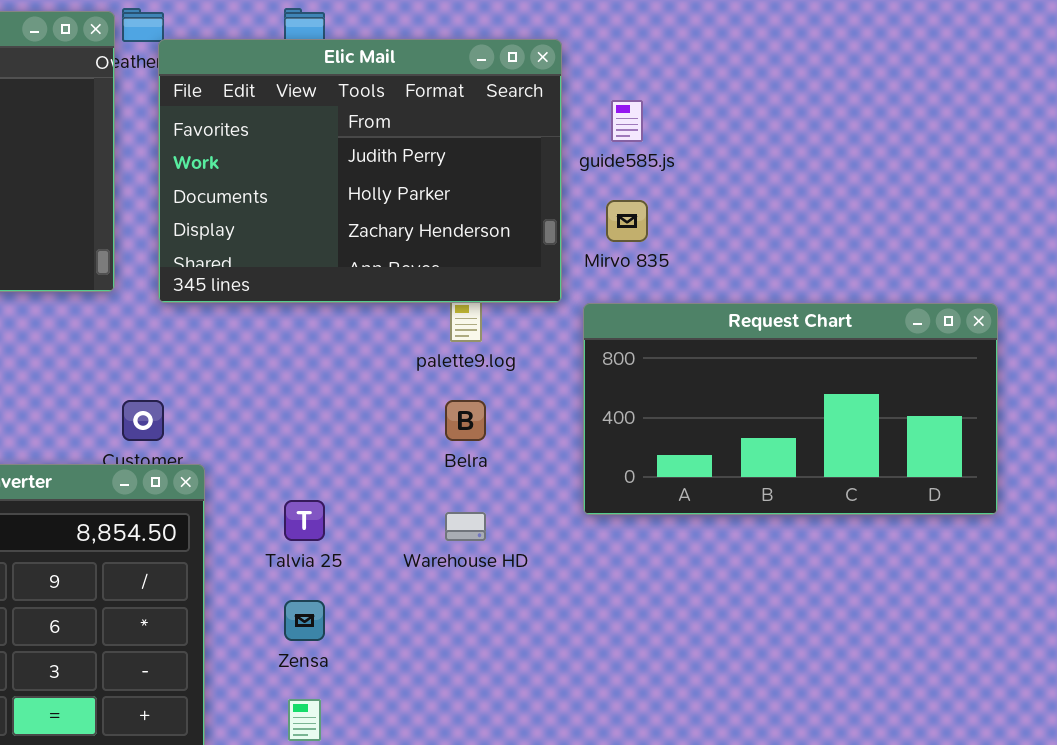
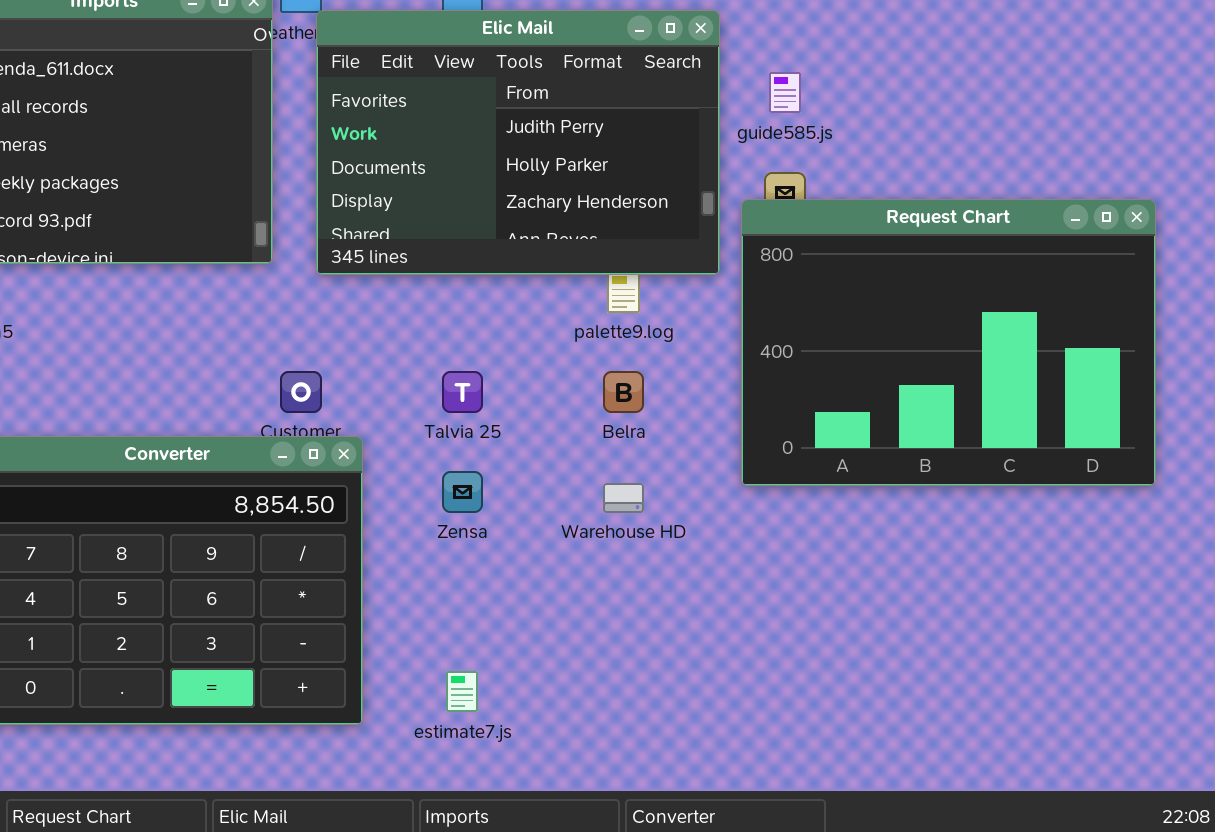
Request Chart: [583,303,998,515] -> [741,199,1156,486], resized
Talvia 25: [284,500,325,541] -> [442,371,483,413], moved
Zensa: [284,600,325,641] -> [442,471,483,513], moved

